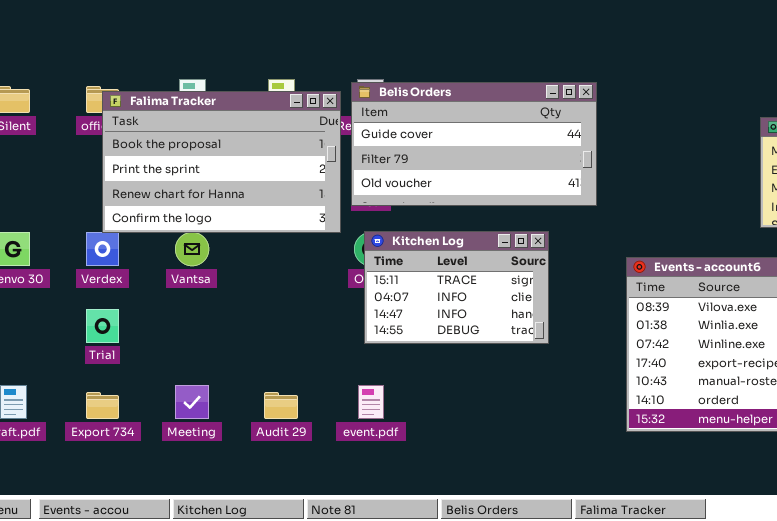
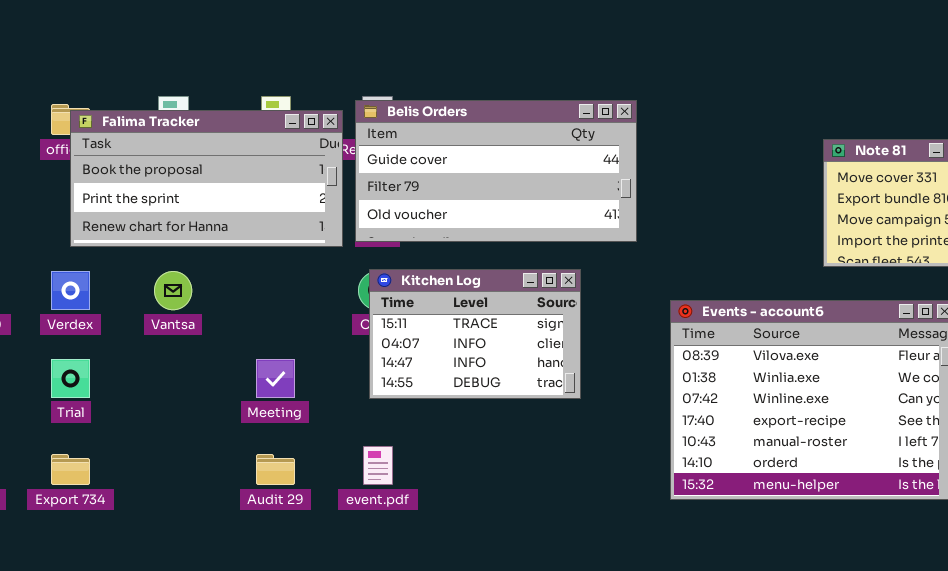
Falima Tracker: [102,91,341,233] -> [70,110,343,247], resized
Meeting: [175,385,209,419] -> [256,359,295,398], moved

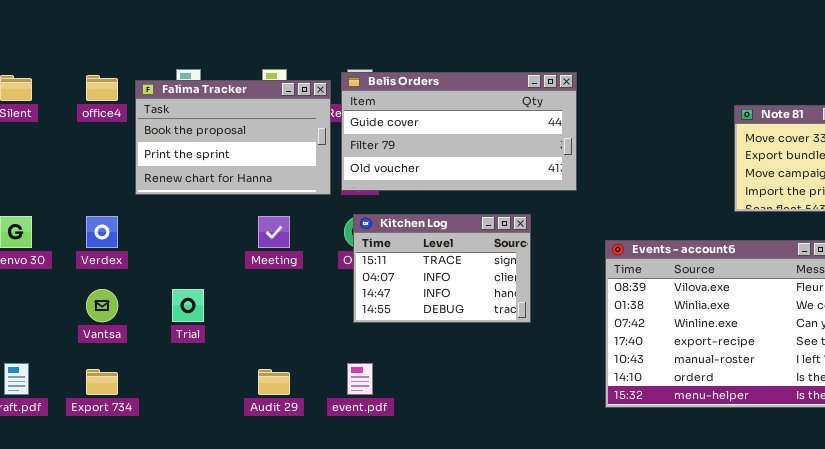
Falima Tracker: [70,110,343,247] -> [135,80,331,195], resized
Vantsa: [154,271,192,310] -> [86,289,118,322], moved
Trial: [51,359,90,398] -> [172,289,204,322], moved
Meeting: [256,359,295,398] -> [258,216,290,248], moved

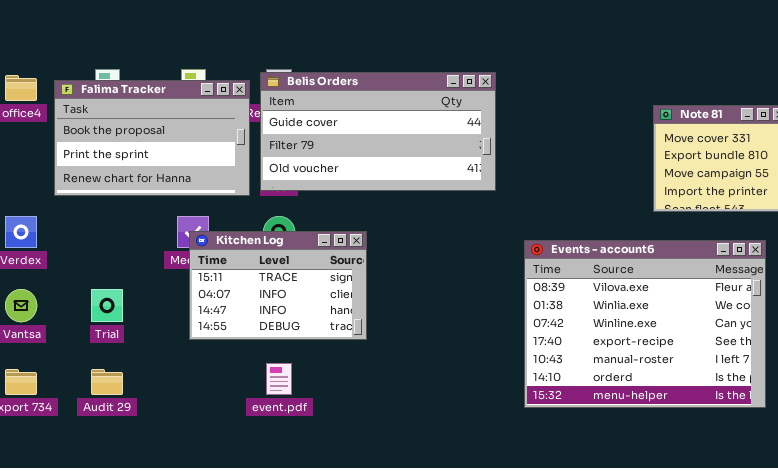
Kitchen Log: [353,214,531,323] -> [189,231,367,340], moved
Audit 29: [258,369,290,395] -> [91,369,123,395], moved

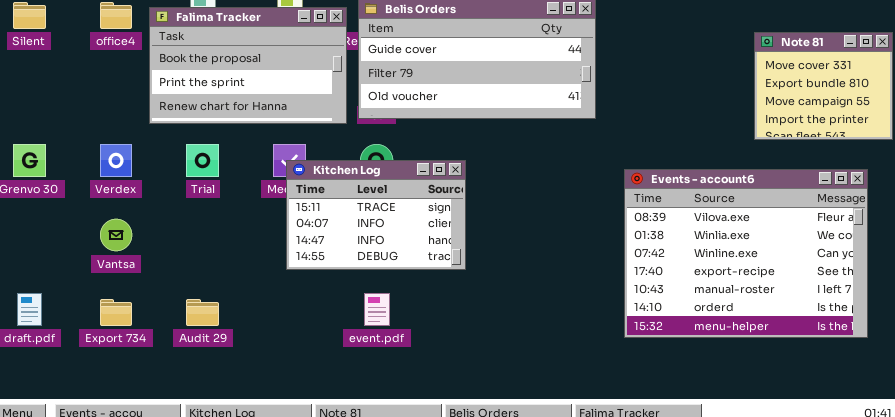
Trial: [91,289,123,322] -> [186,144,219,177], moved

